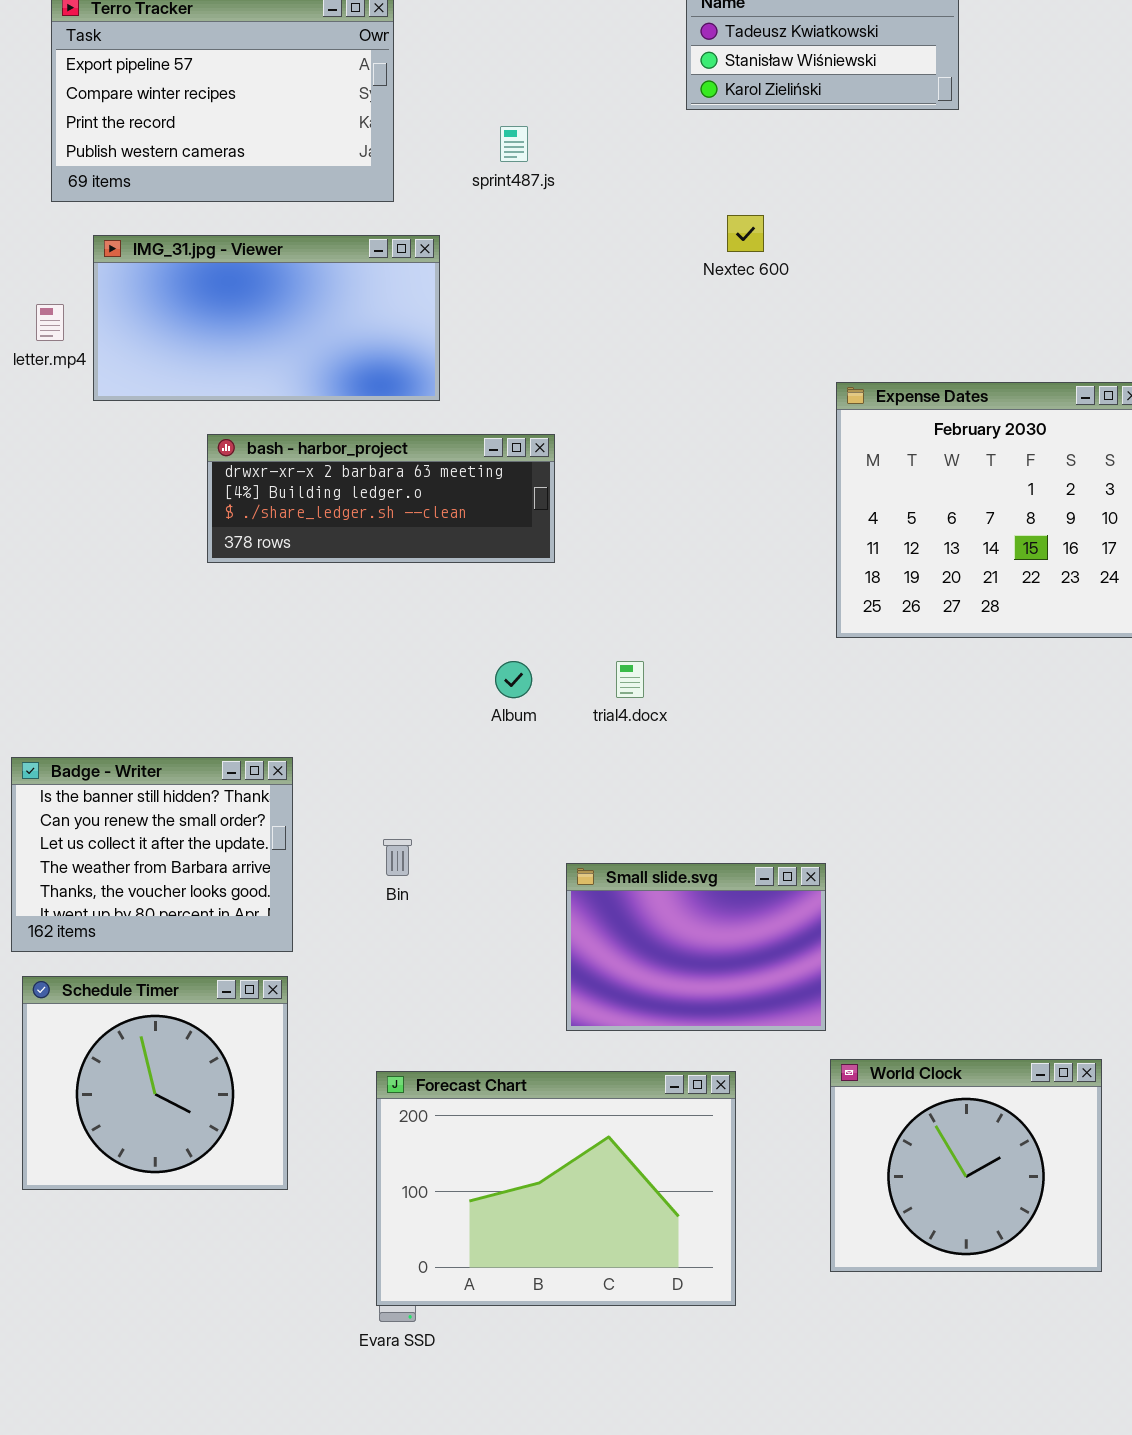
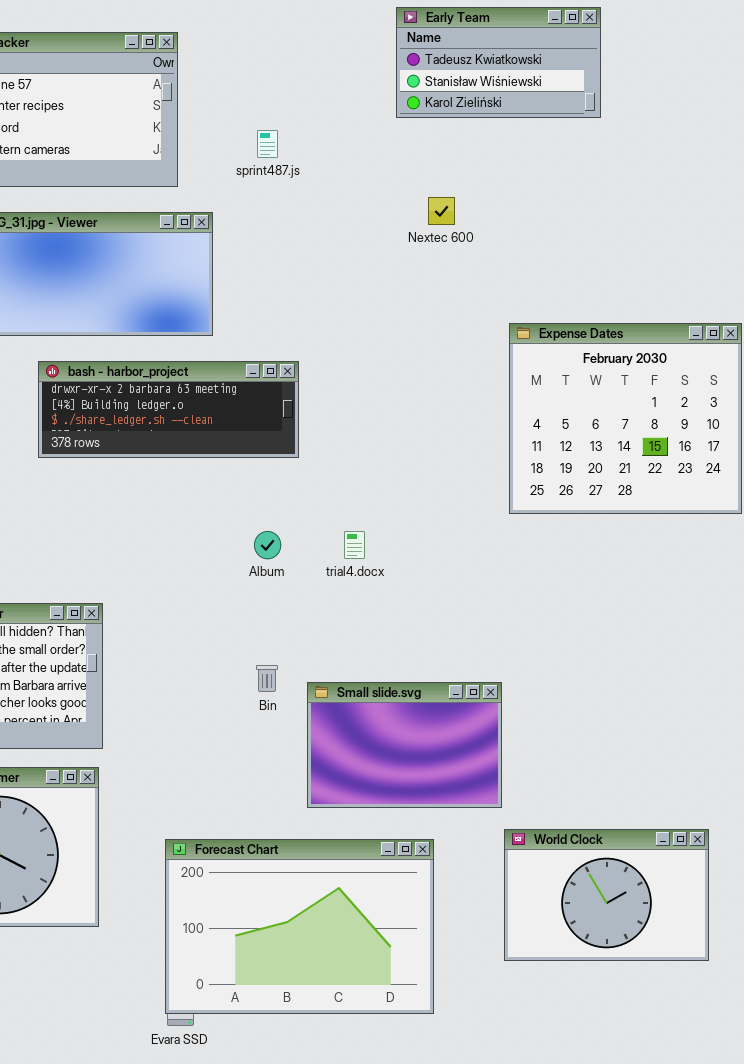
Bin: [383,839,412,876] -> [256,665,278,692], moved
World Clock: [830,1059,1102,1272] -> [504,829,709,961], resized

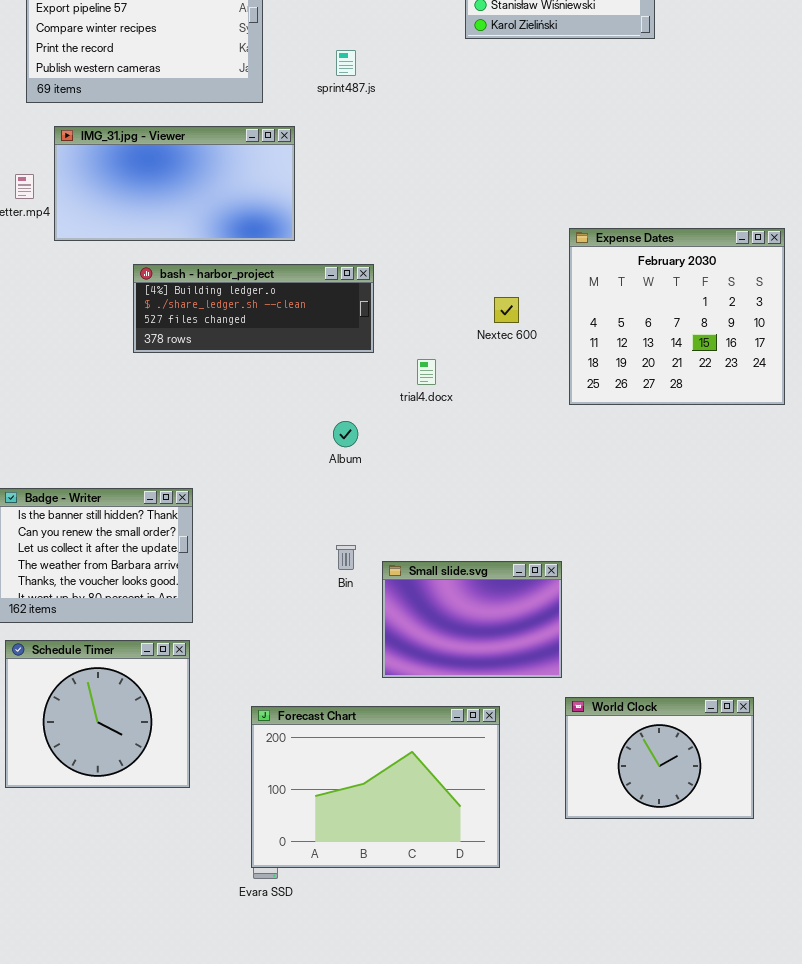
Nextec 600: [428,197,455,225] -> [494,297,519,323], moved
bash - harbor_project: [38,361,299,458] -> [133,264,374,353], scrolled down 1 row
trial4.docx: [344,531,365,559] -> [417,359,436,385], moved

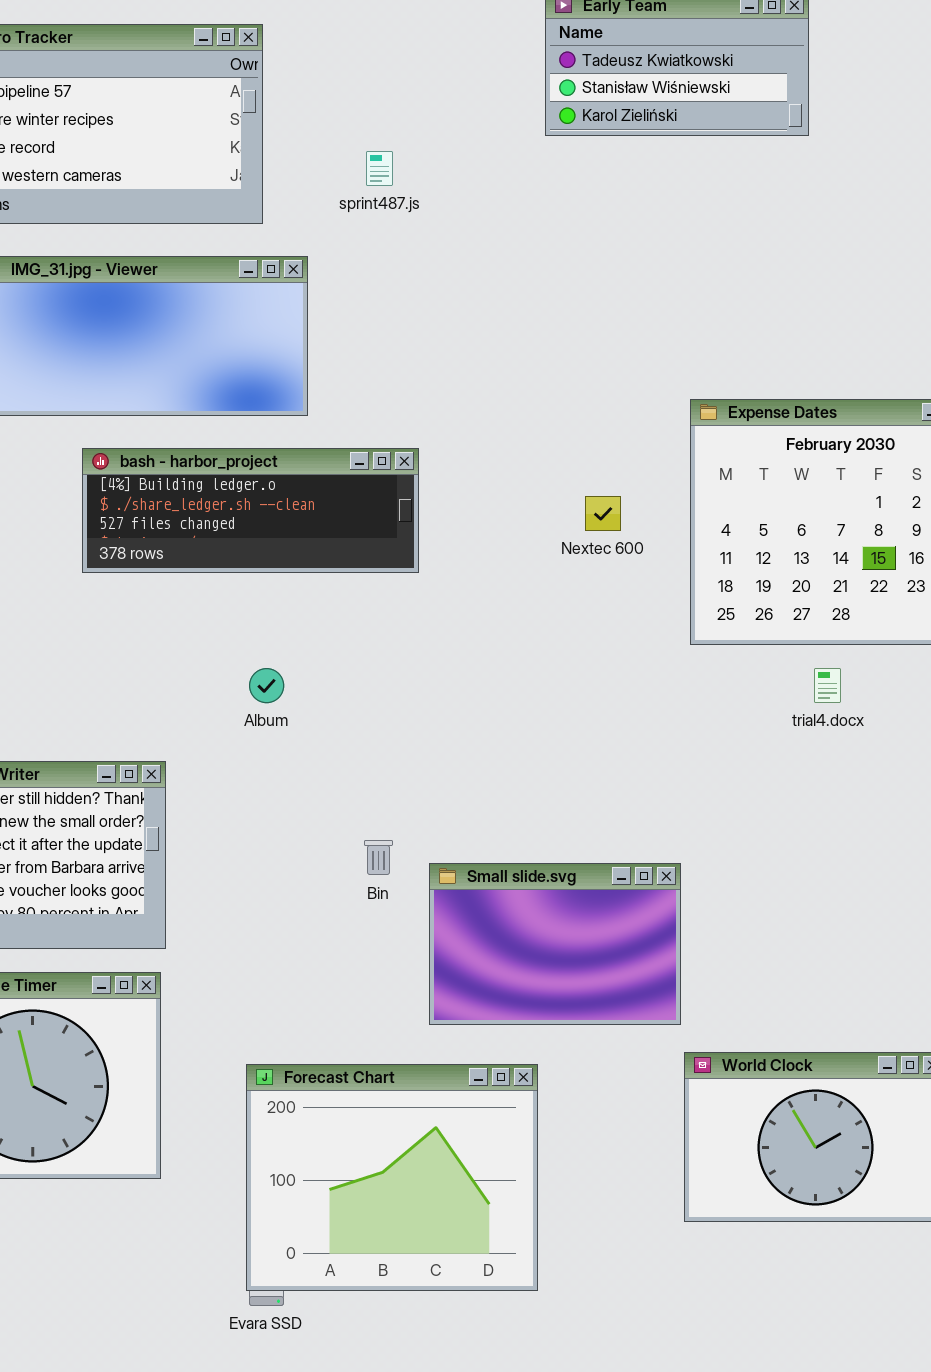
trial4.docx: [417,359,436,385] -> [814,668,841,703], moved
Album: [333,421,358,447] -> [249,668,284,703], moved
Forecast Chart: [251,706,500,868] -> [246,1064,538,1291], resized

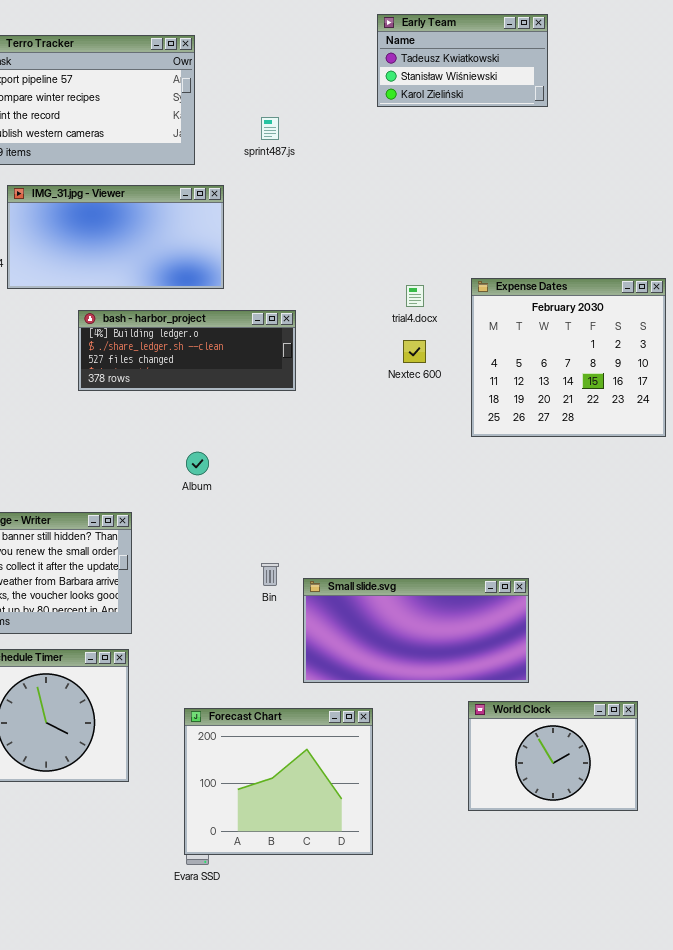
trial4.docx: [814,668,841,703] -> [406,285,424,307], moved
Small slide.svg: [429,863,681,1025] -> [303,578,529,683], resized

